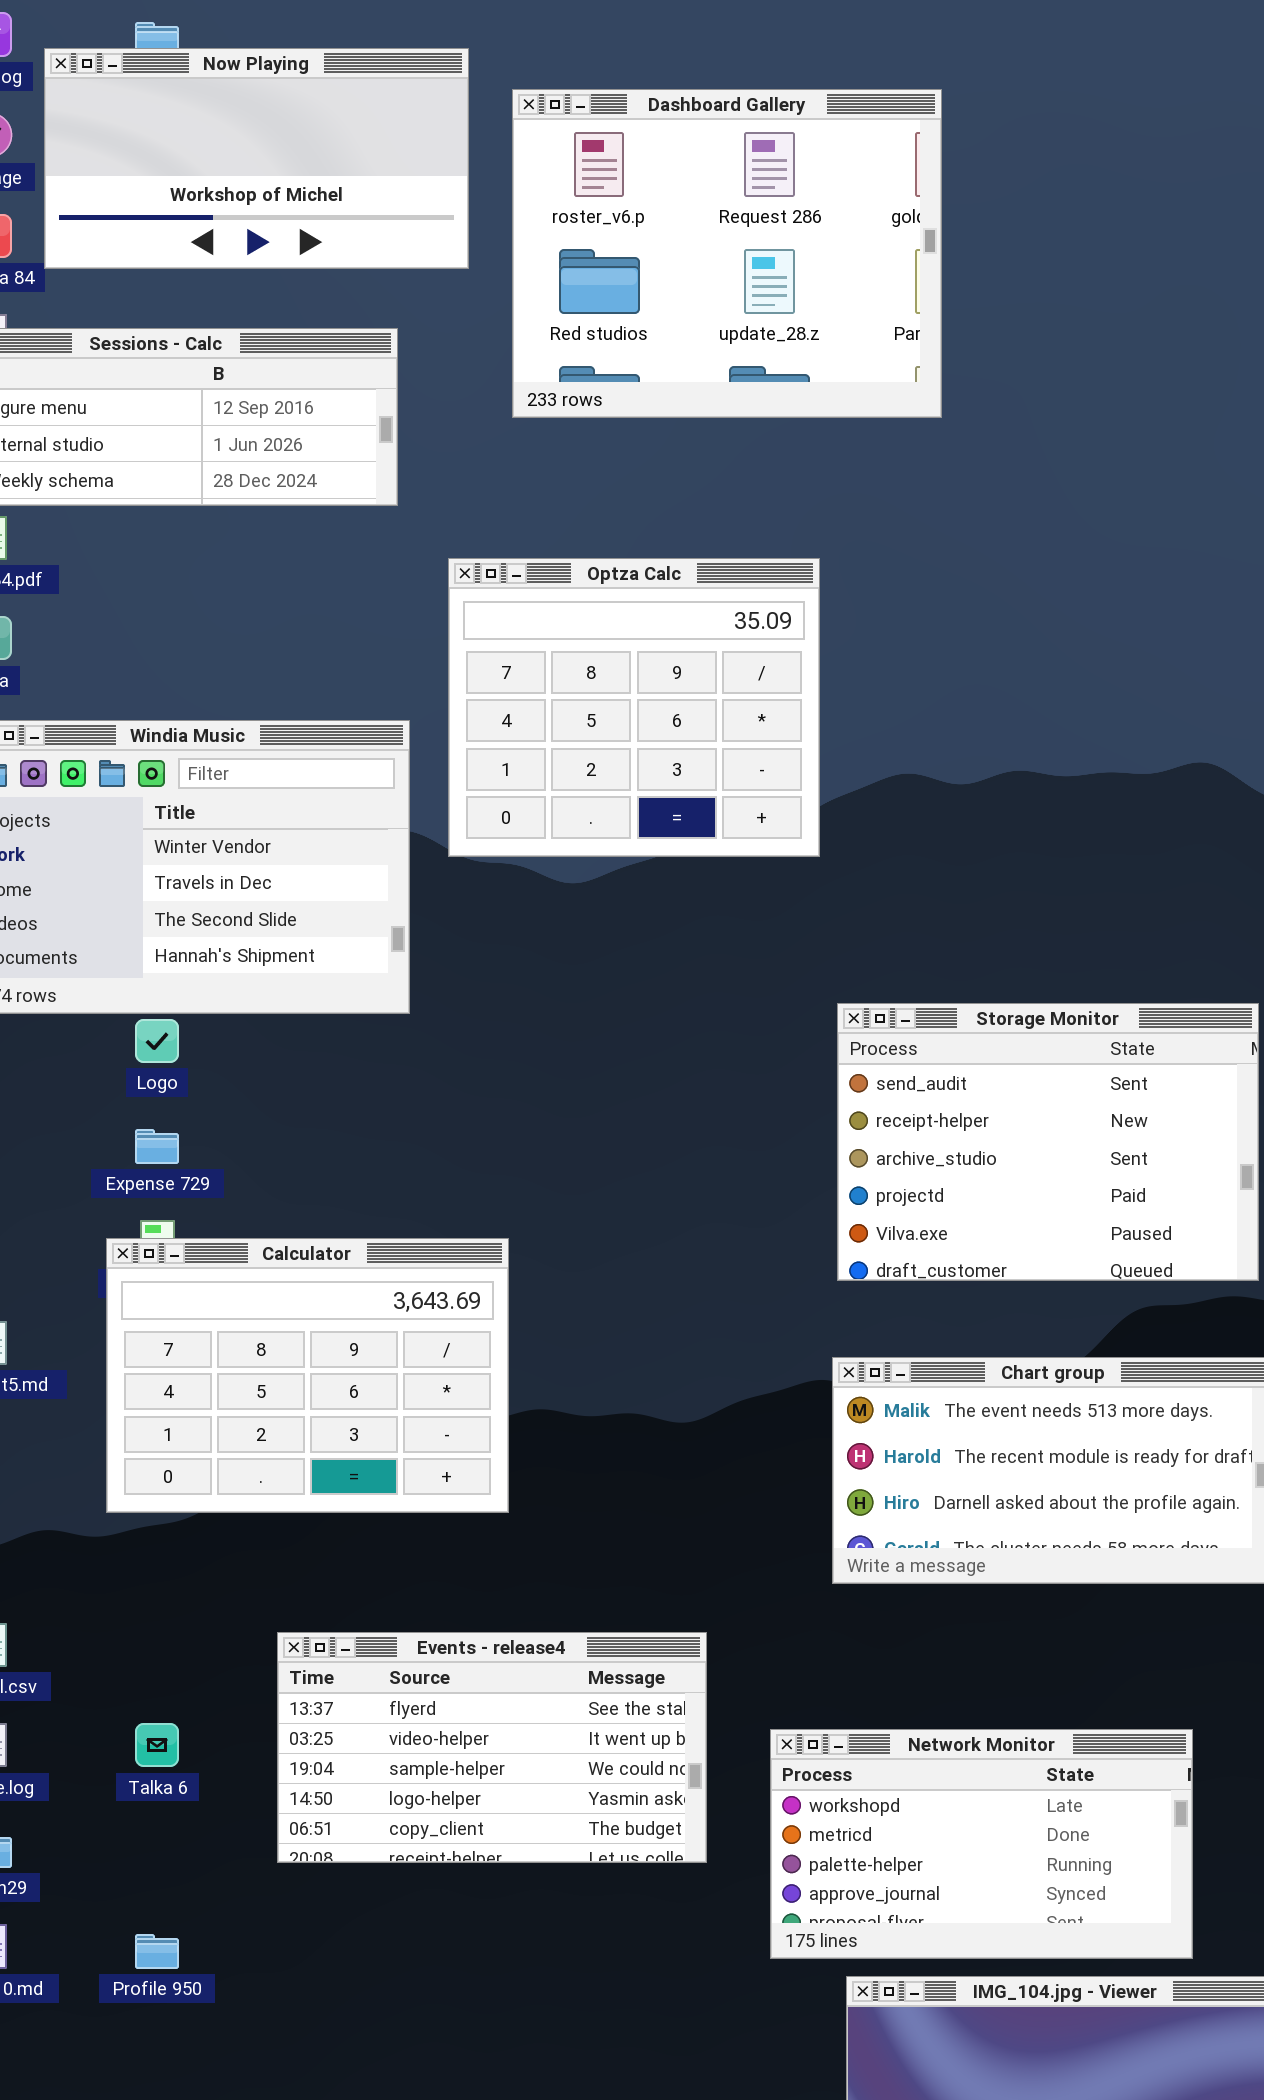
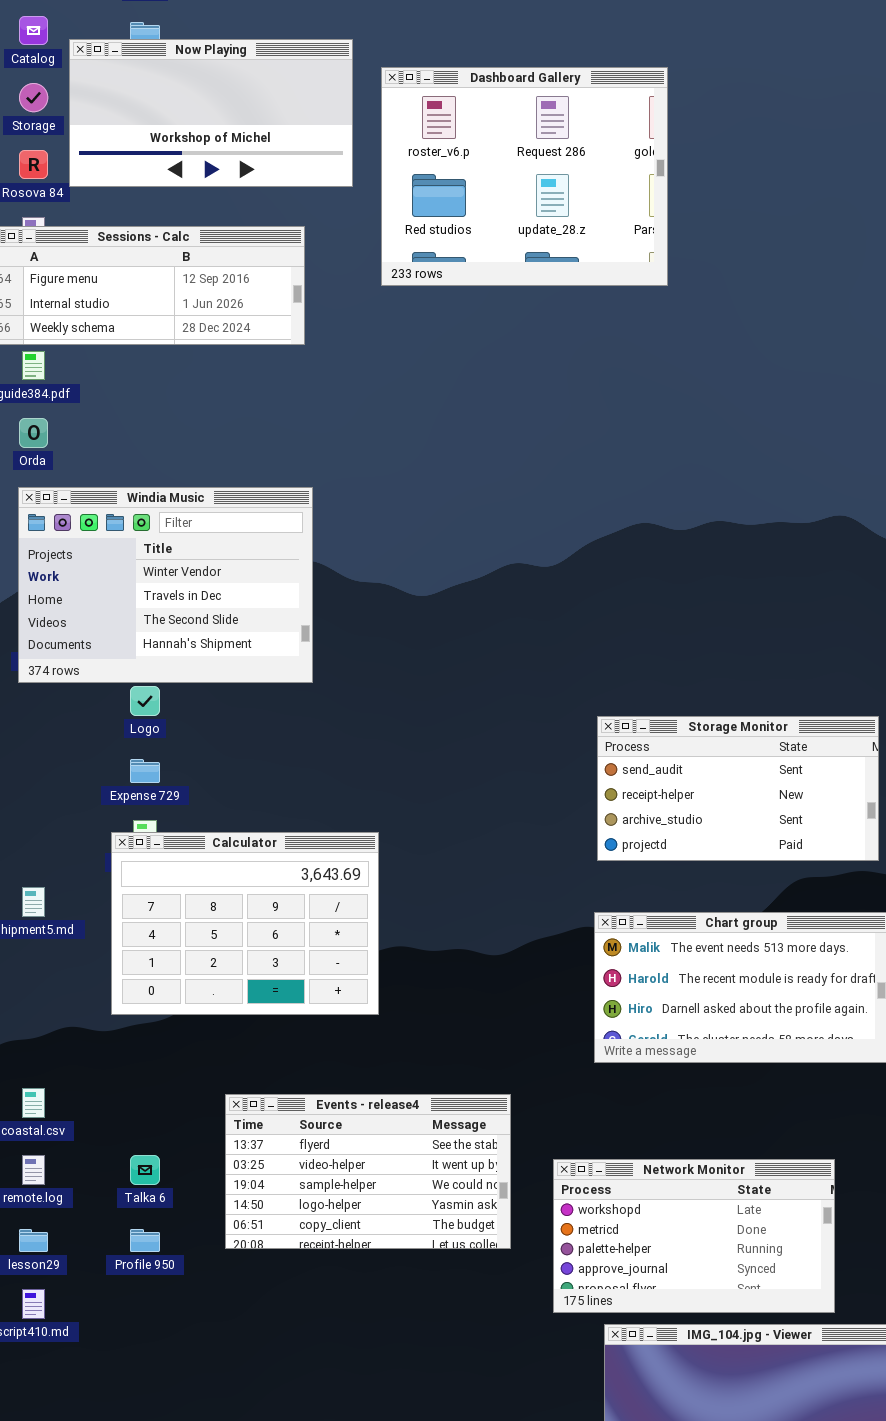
Optza Calc: [448,558,820,857] -> none, closed
Storage Monitor: [837,1003,1259,1281] -> [597,716,879,861], resized
Profile 950: [135,1934,179,1969] -> [130,1229,160,1252], moved

